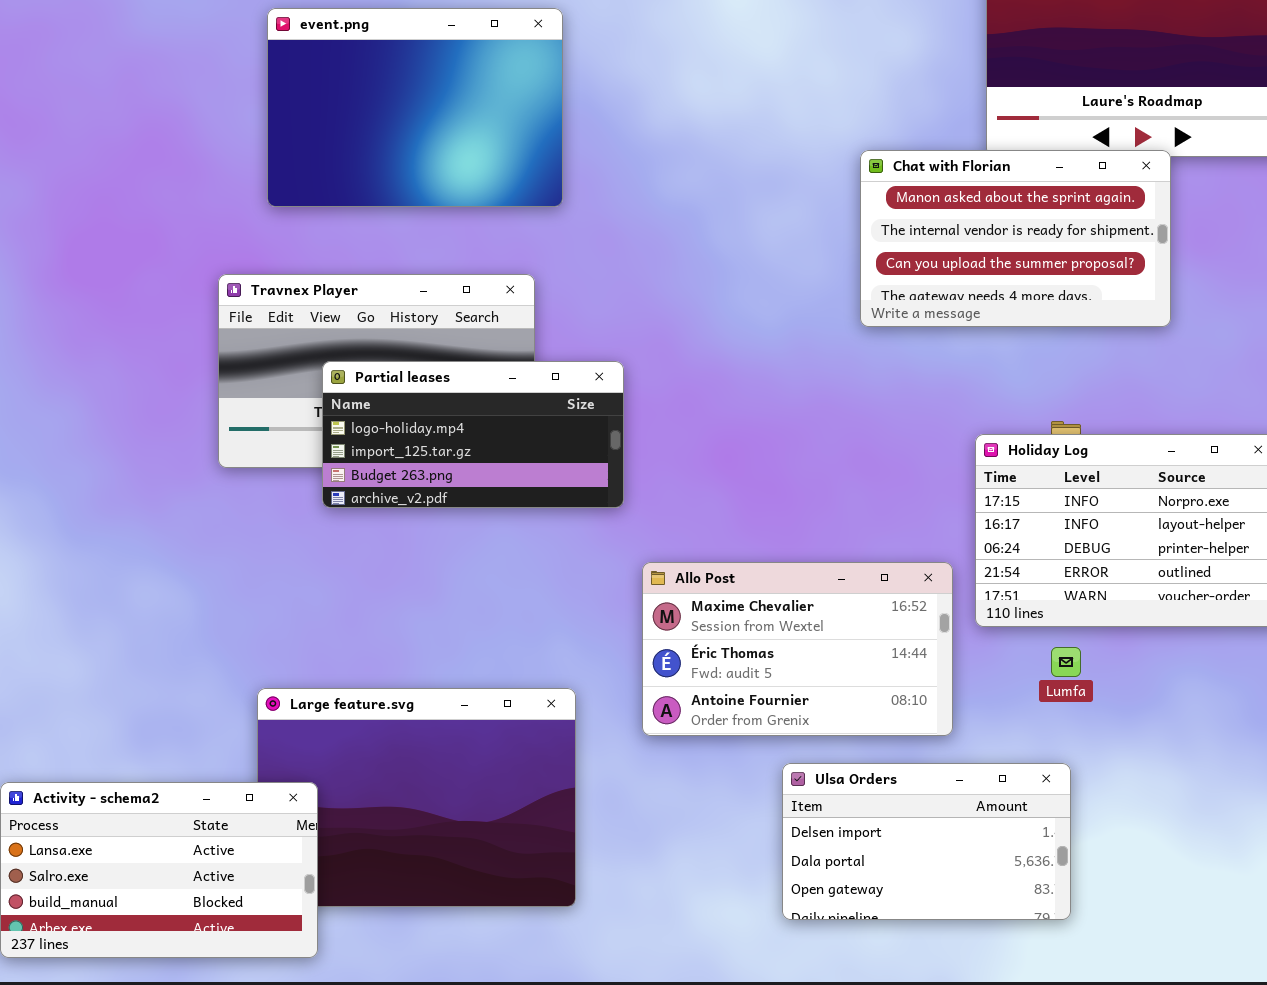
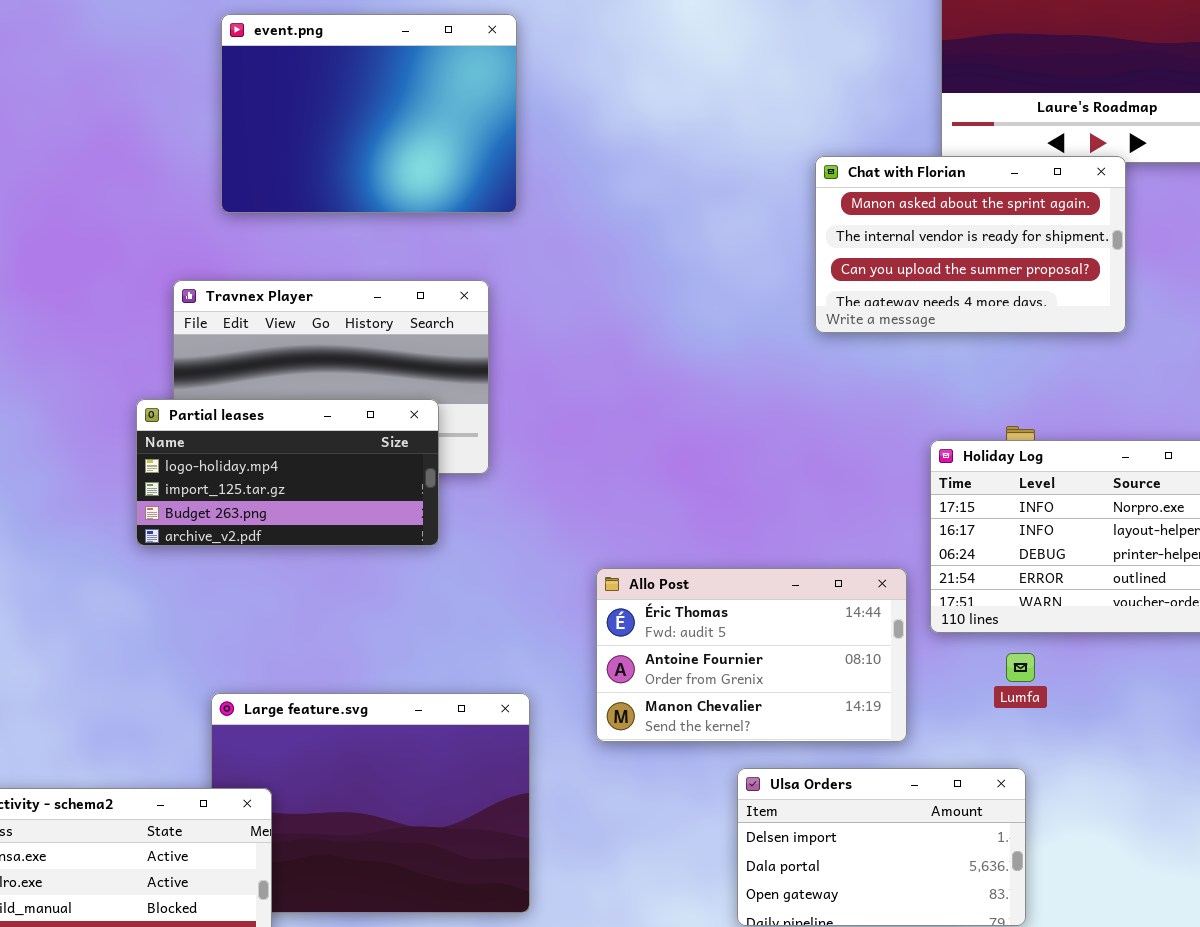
Partial leases: [322,361,624,508] -> [136,399,439,546], moved
Allo Post: [642,562,953,736] -> [596,568,907,742], scrolled down 1 row

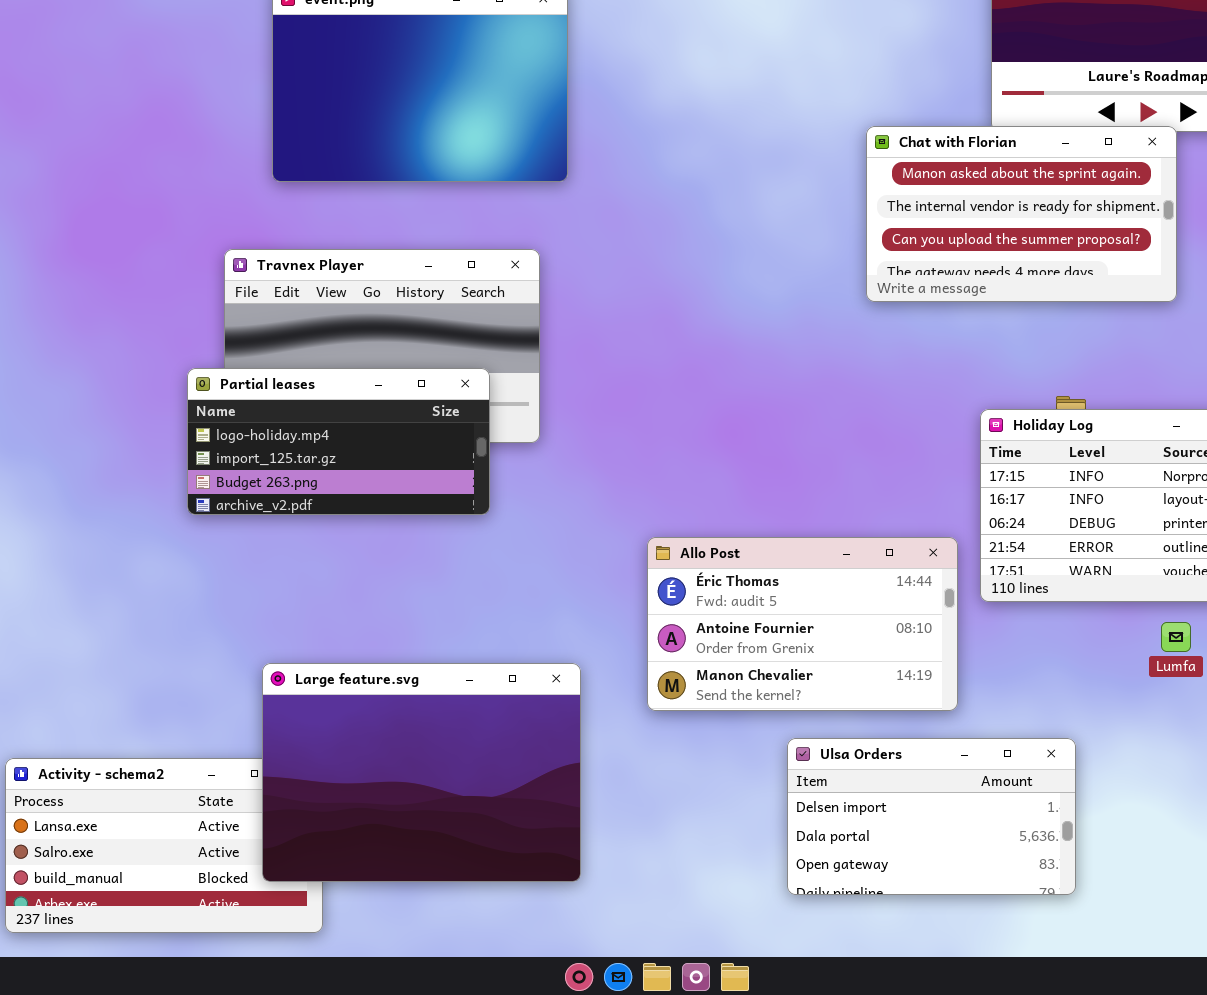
Lumfa: [1006,653,1035,682] -> [1161,622,1191,652], moved
Large feature.svg: [211,693,530,913] -> [262,663,581,882], raised

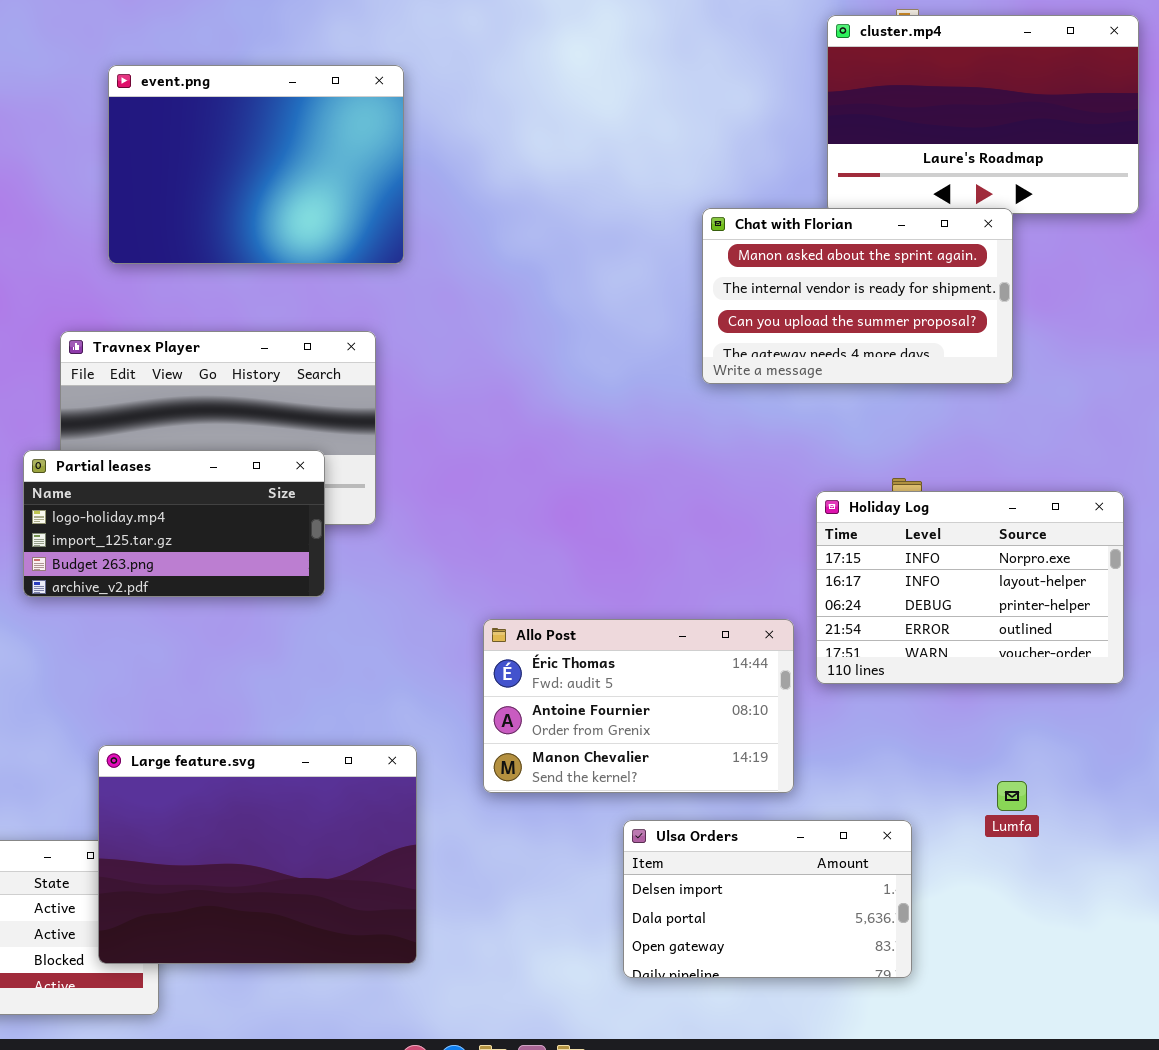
Lumfa: [1161,622,1191,652] -> [997,781,1027,811], moved

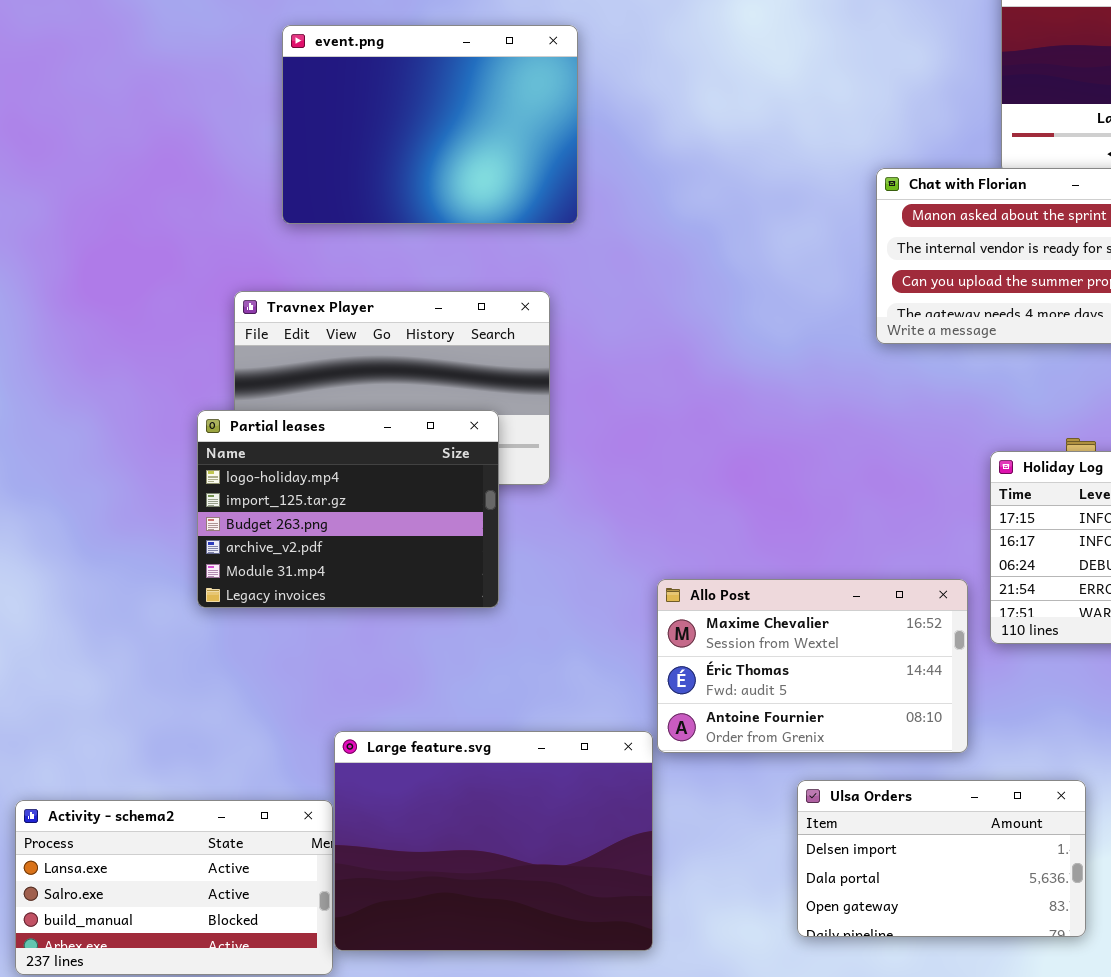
Partial leases: [23,450,325,597] -> [197,410,499,608], resized
Allo Post: [483,619,794,793] -> [657,579,968,753], scrolled up 1 row
Large feature.svg: [98,745,417,964] -> [334,731,653,951], moved

